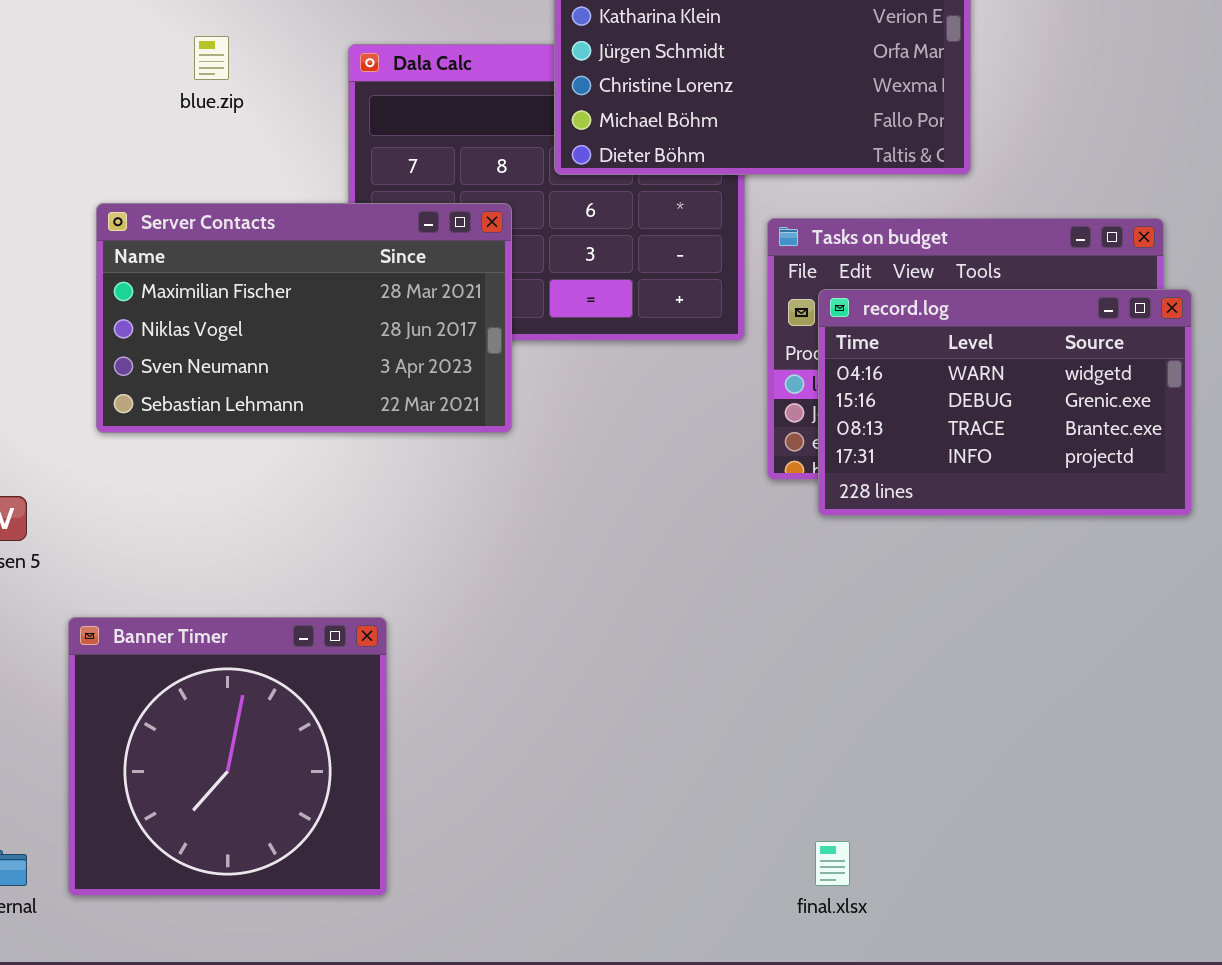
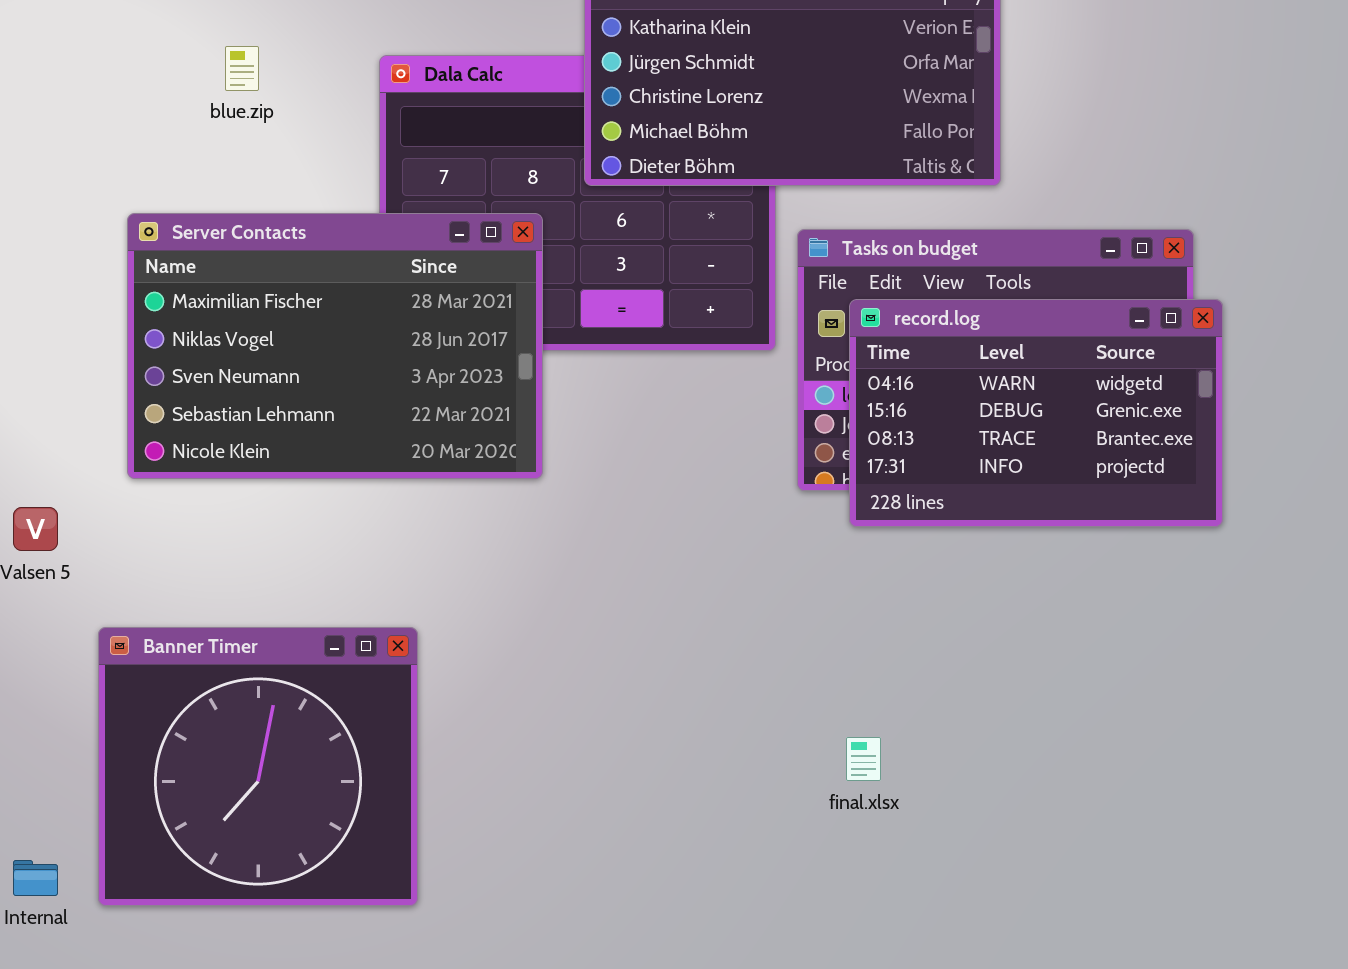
Server Contacts: [96,203,512,433] -> [127,213,543,479], resized
final.xlsx: [815,841,850,886] -> [846,737,881,781], moved

